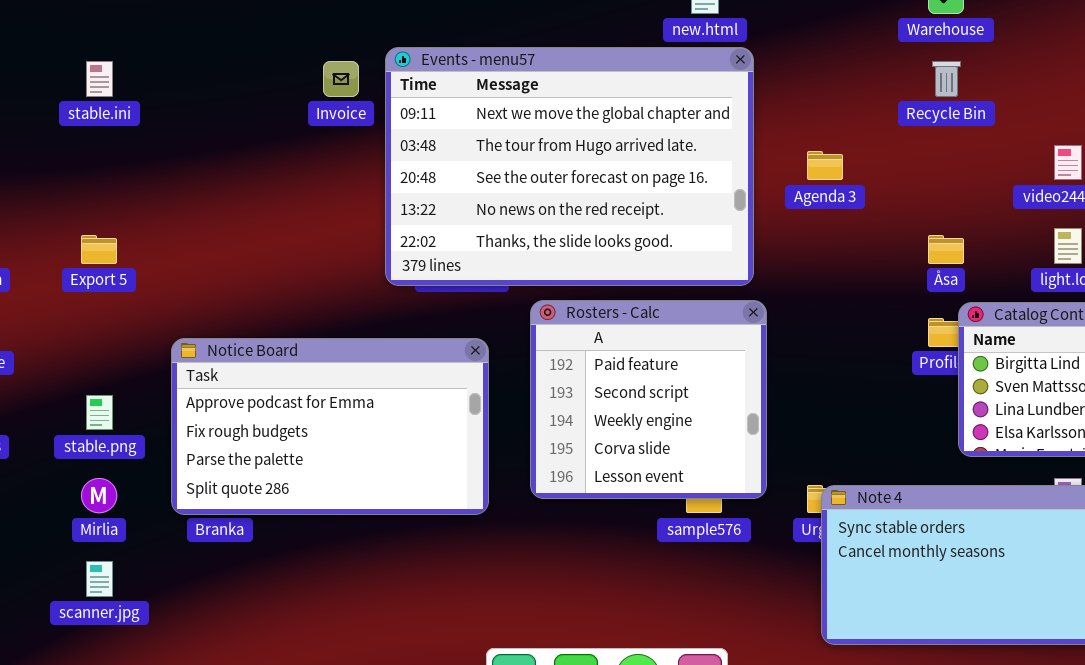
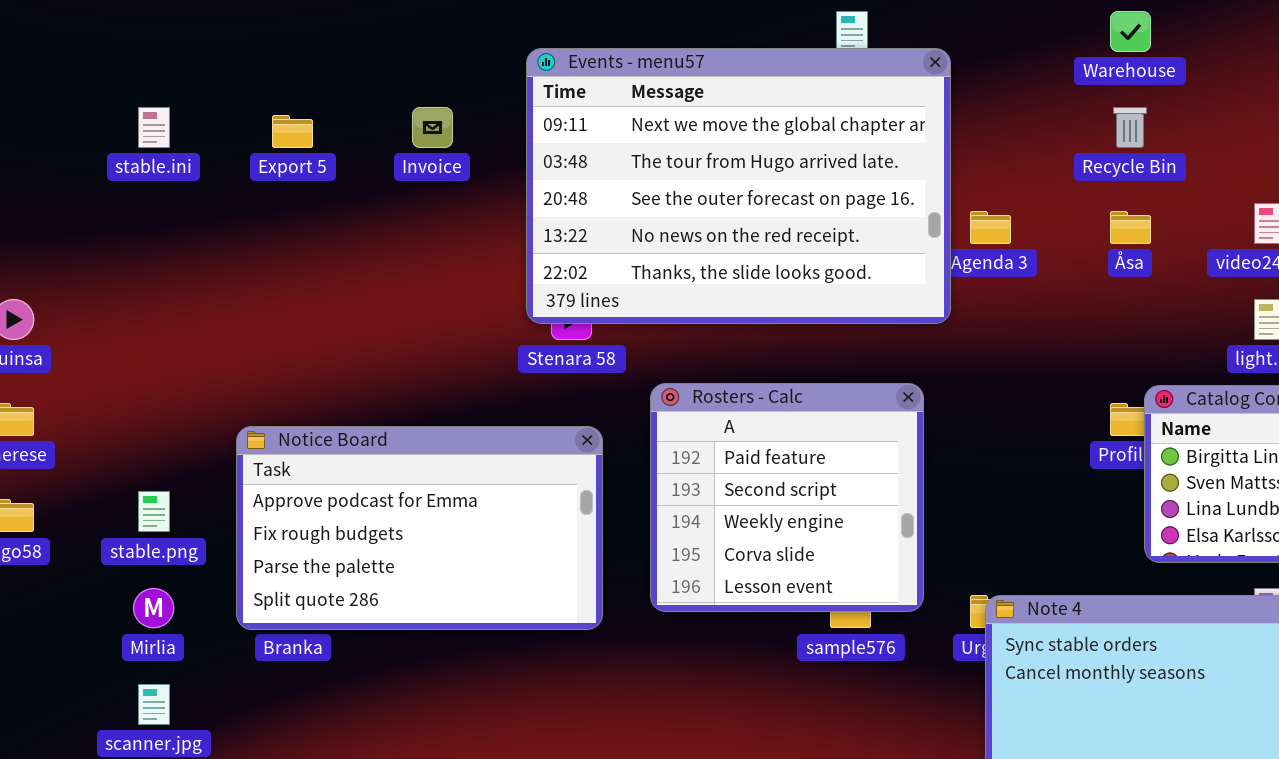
Events - menu57: [385,47,754,286] -> [526,48,951,324], moved
Export 5: [81,235,117,264] -> [272,115,313,148], moved
Åsa: [928,235,964,264] -> [1110,211,1151,244], moved

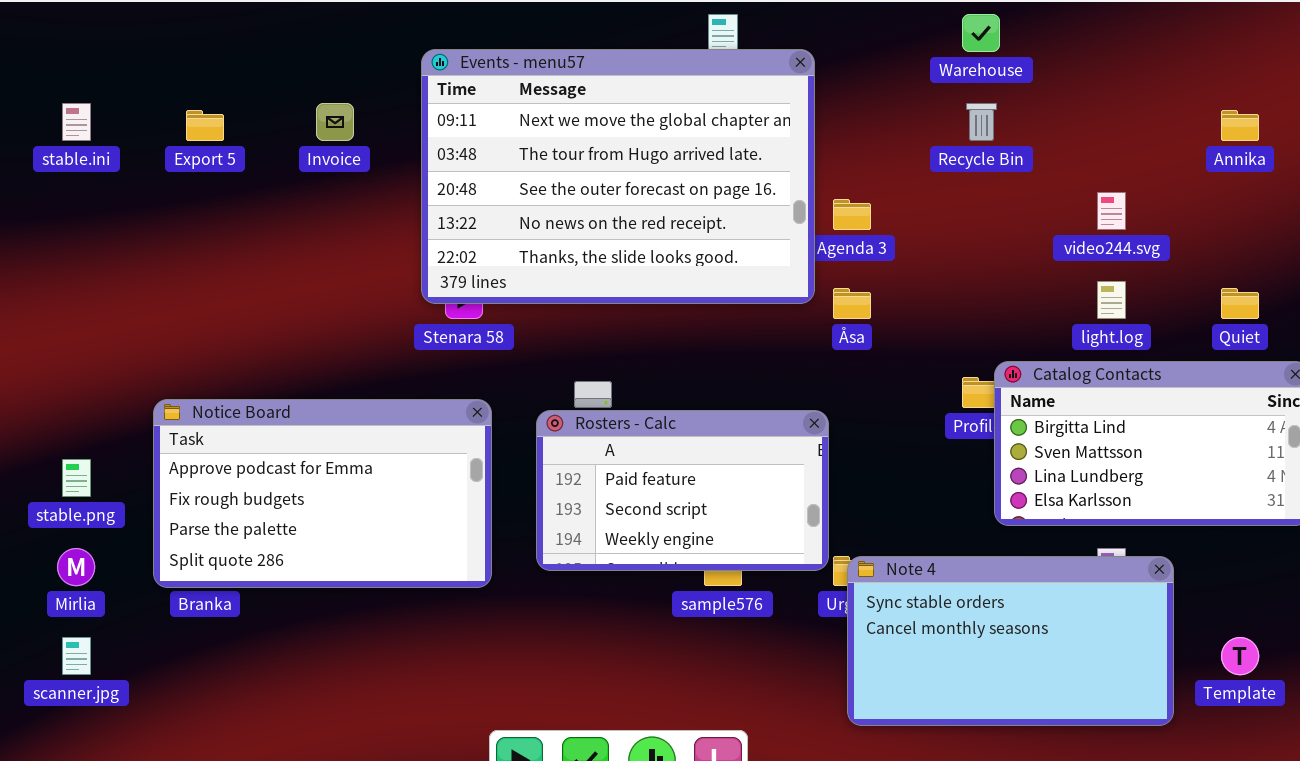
Åsa: [1110,211,1151,244] -> [833,288,871,319], moved
Rosters - Calc: [650,383,924,612] -> [536,410,829,571], resized

